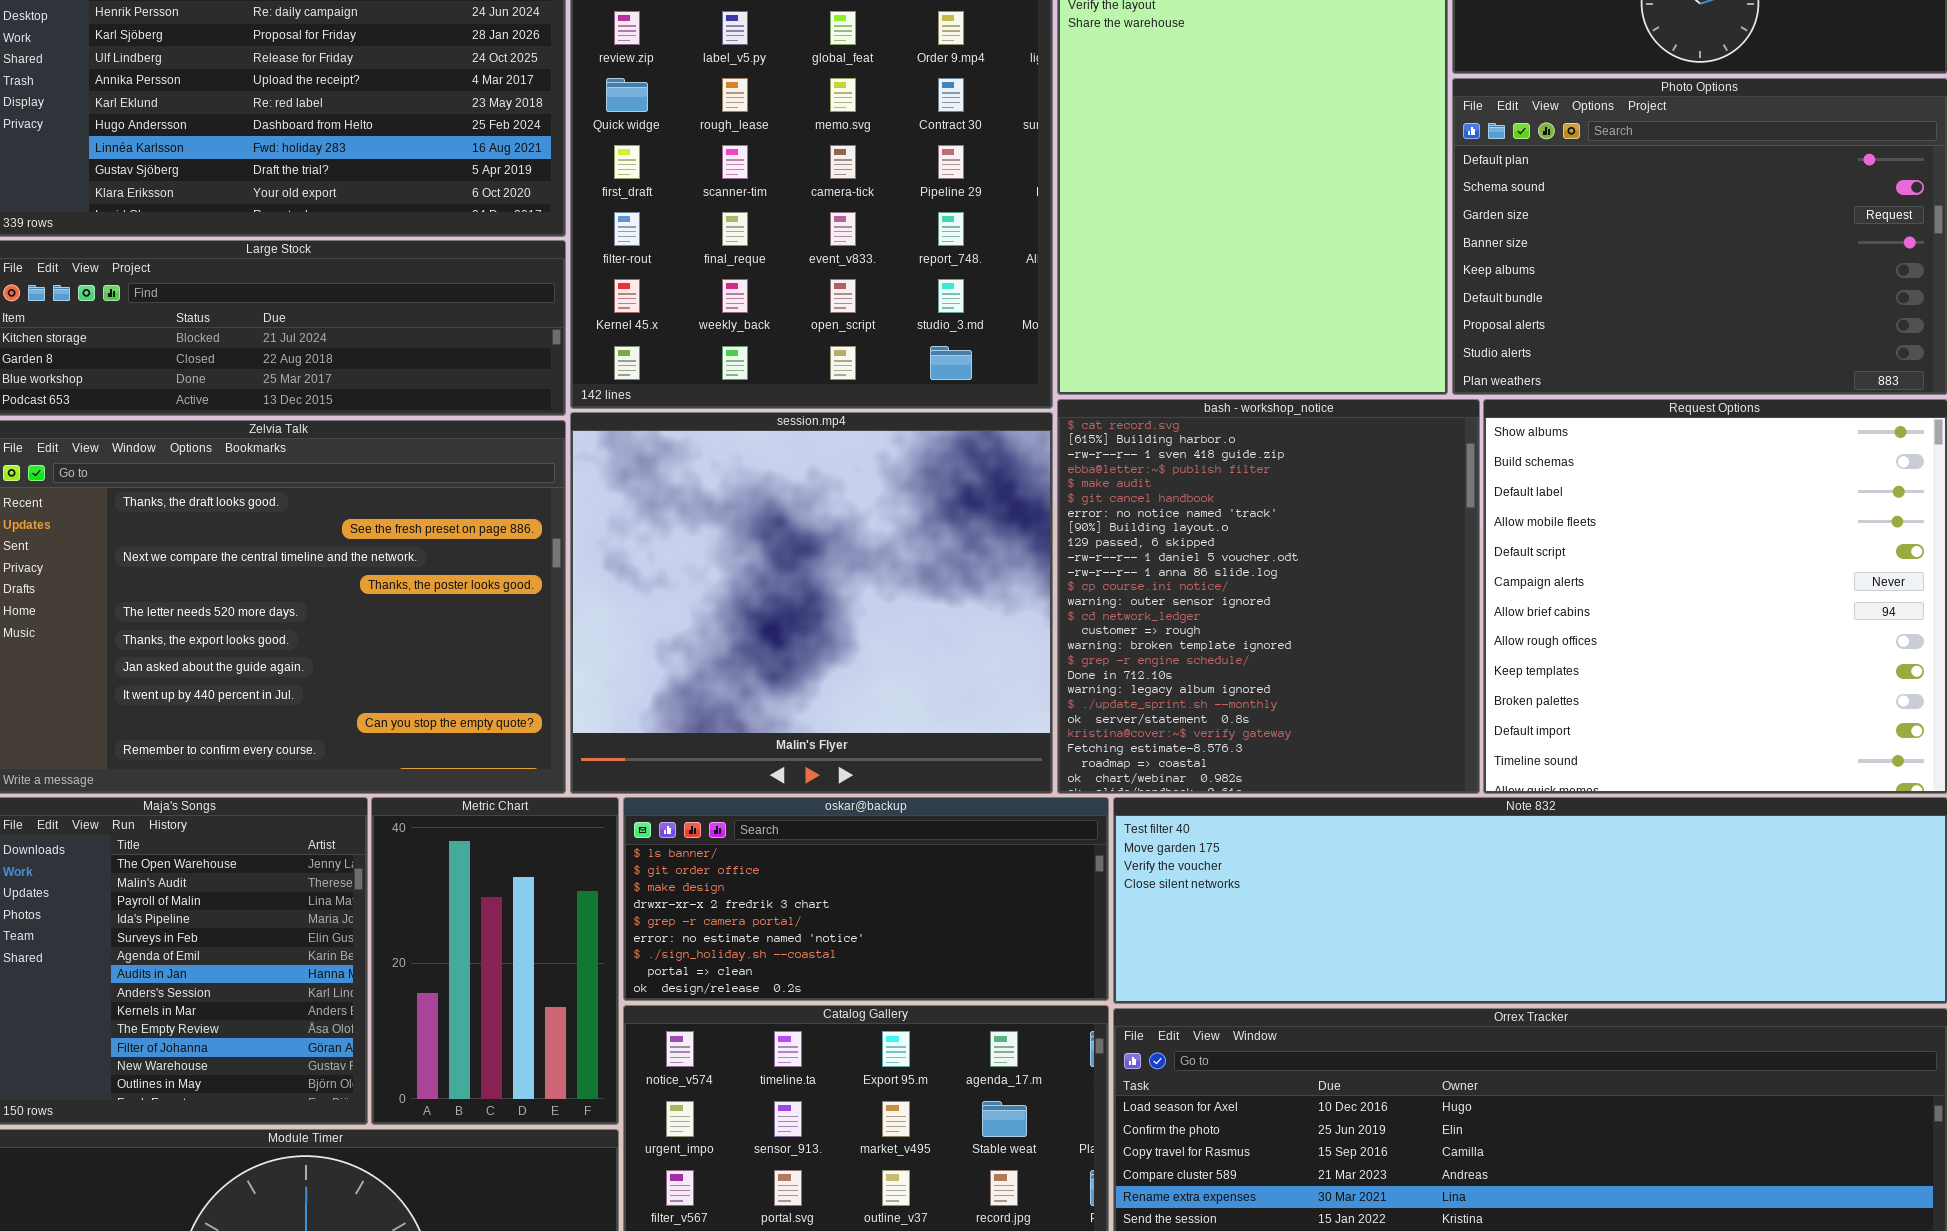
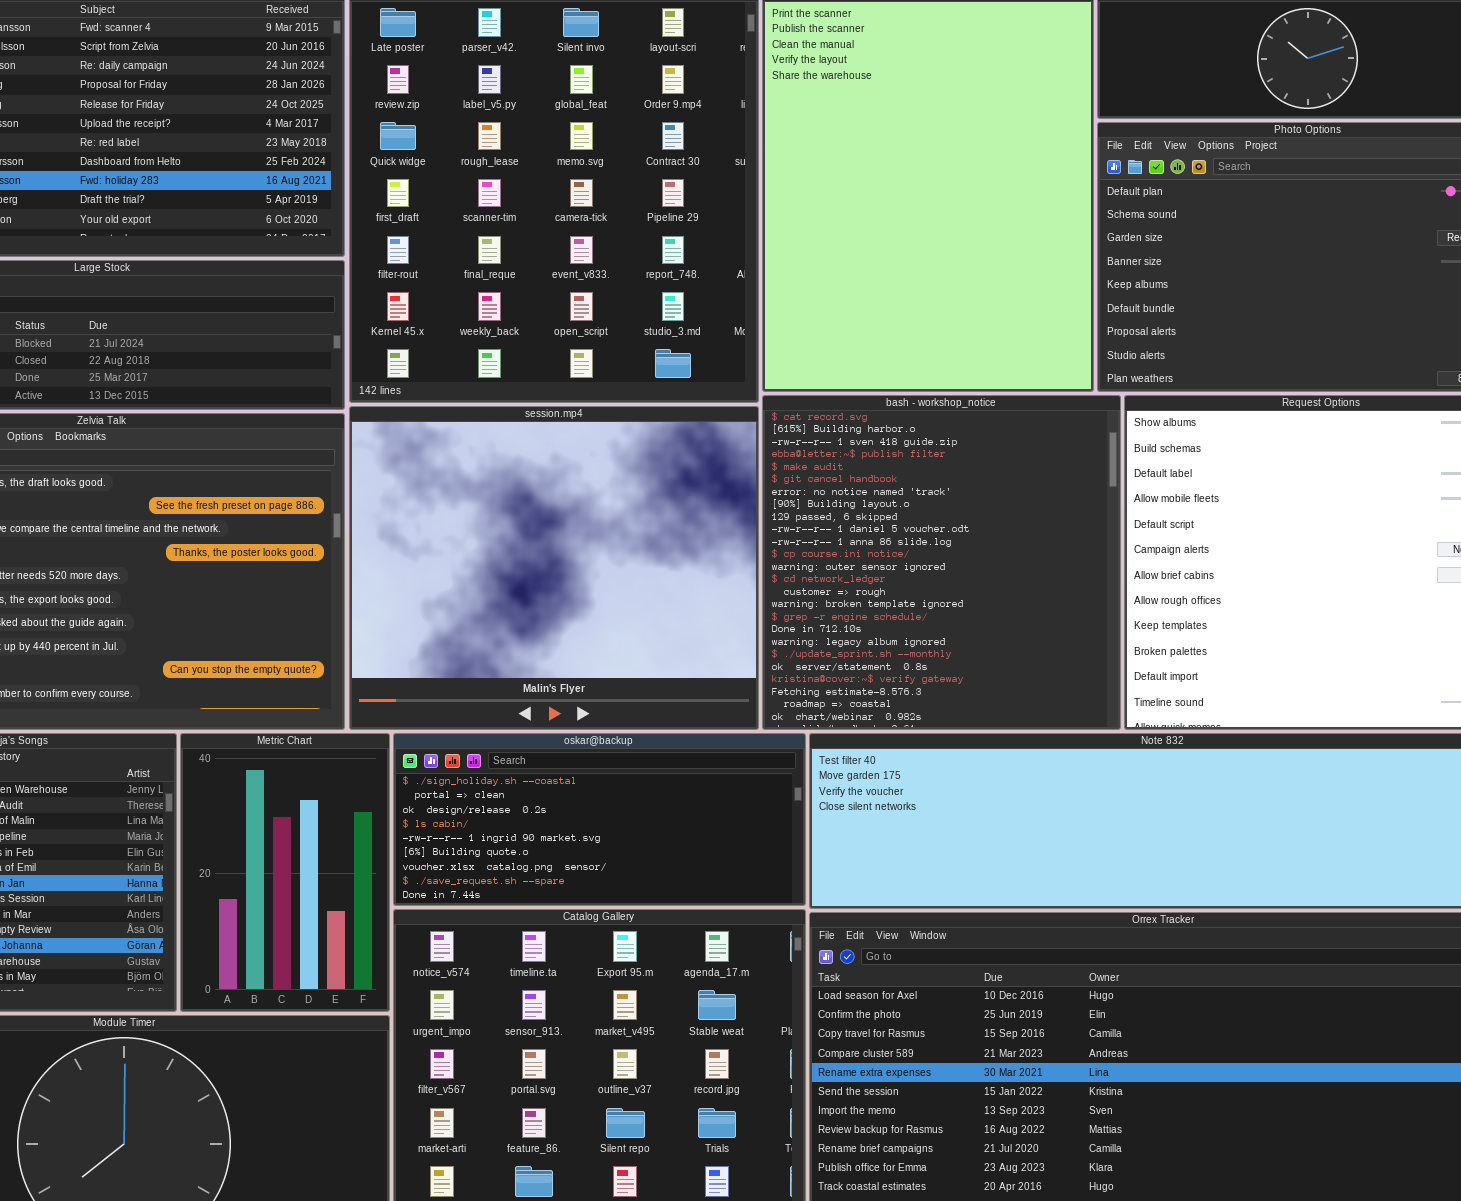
oskar@backup: [623,797,1109,1001] -> [393,733,806,906], scrolled down 6 rows

